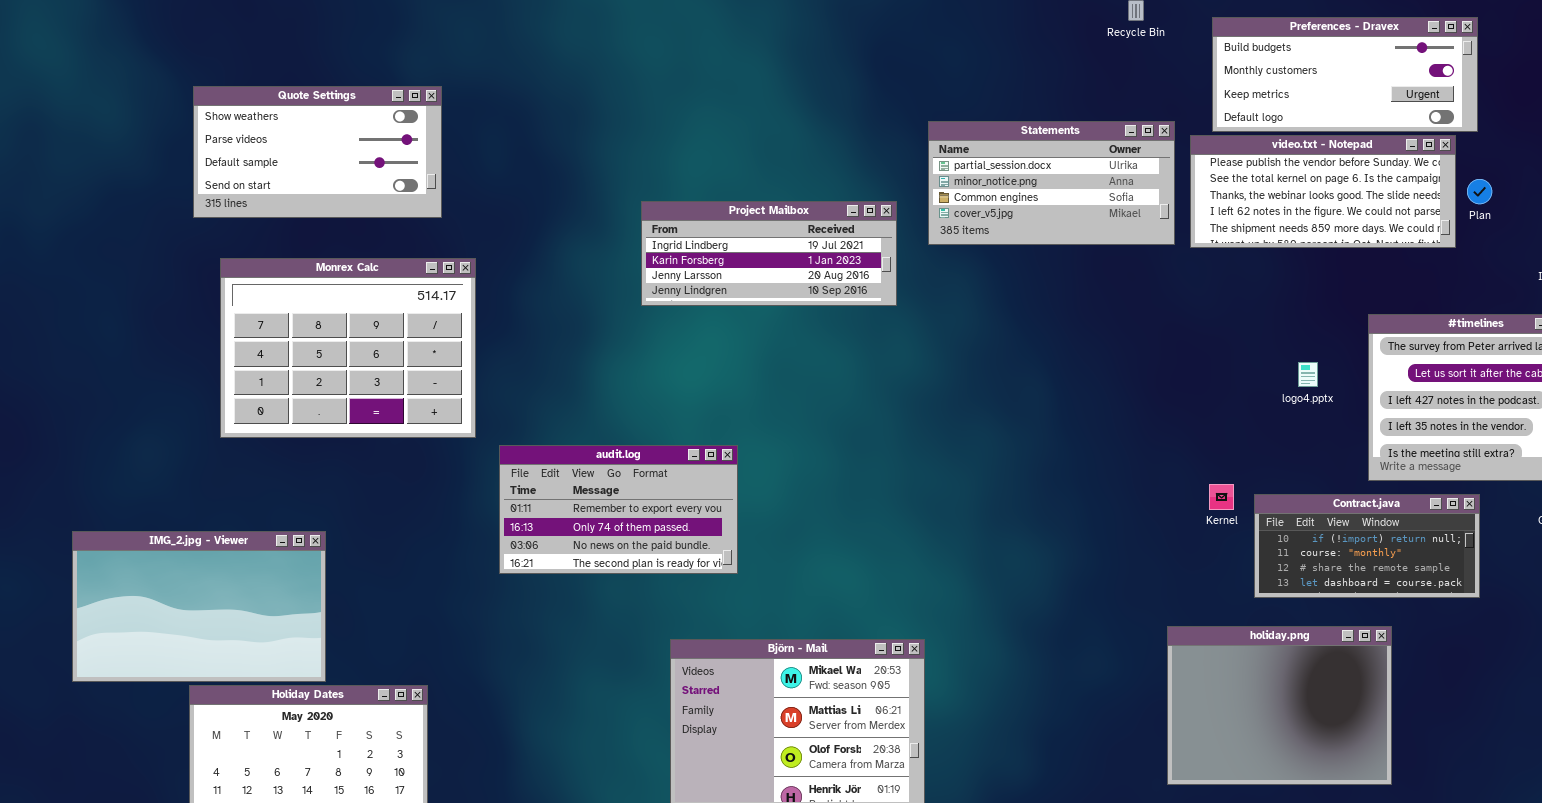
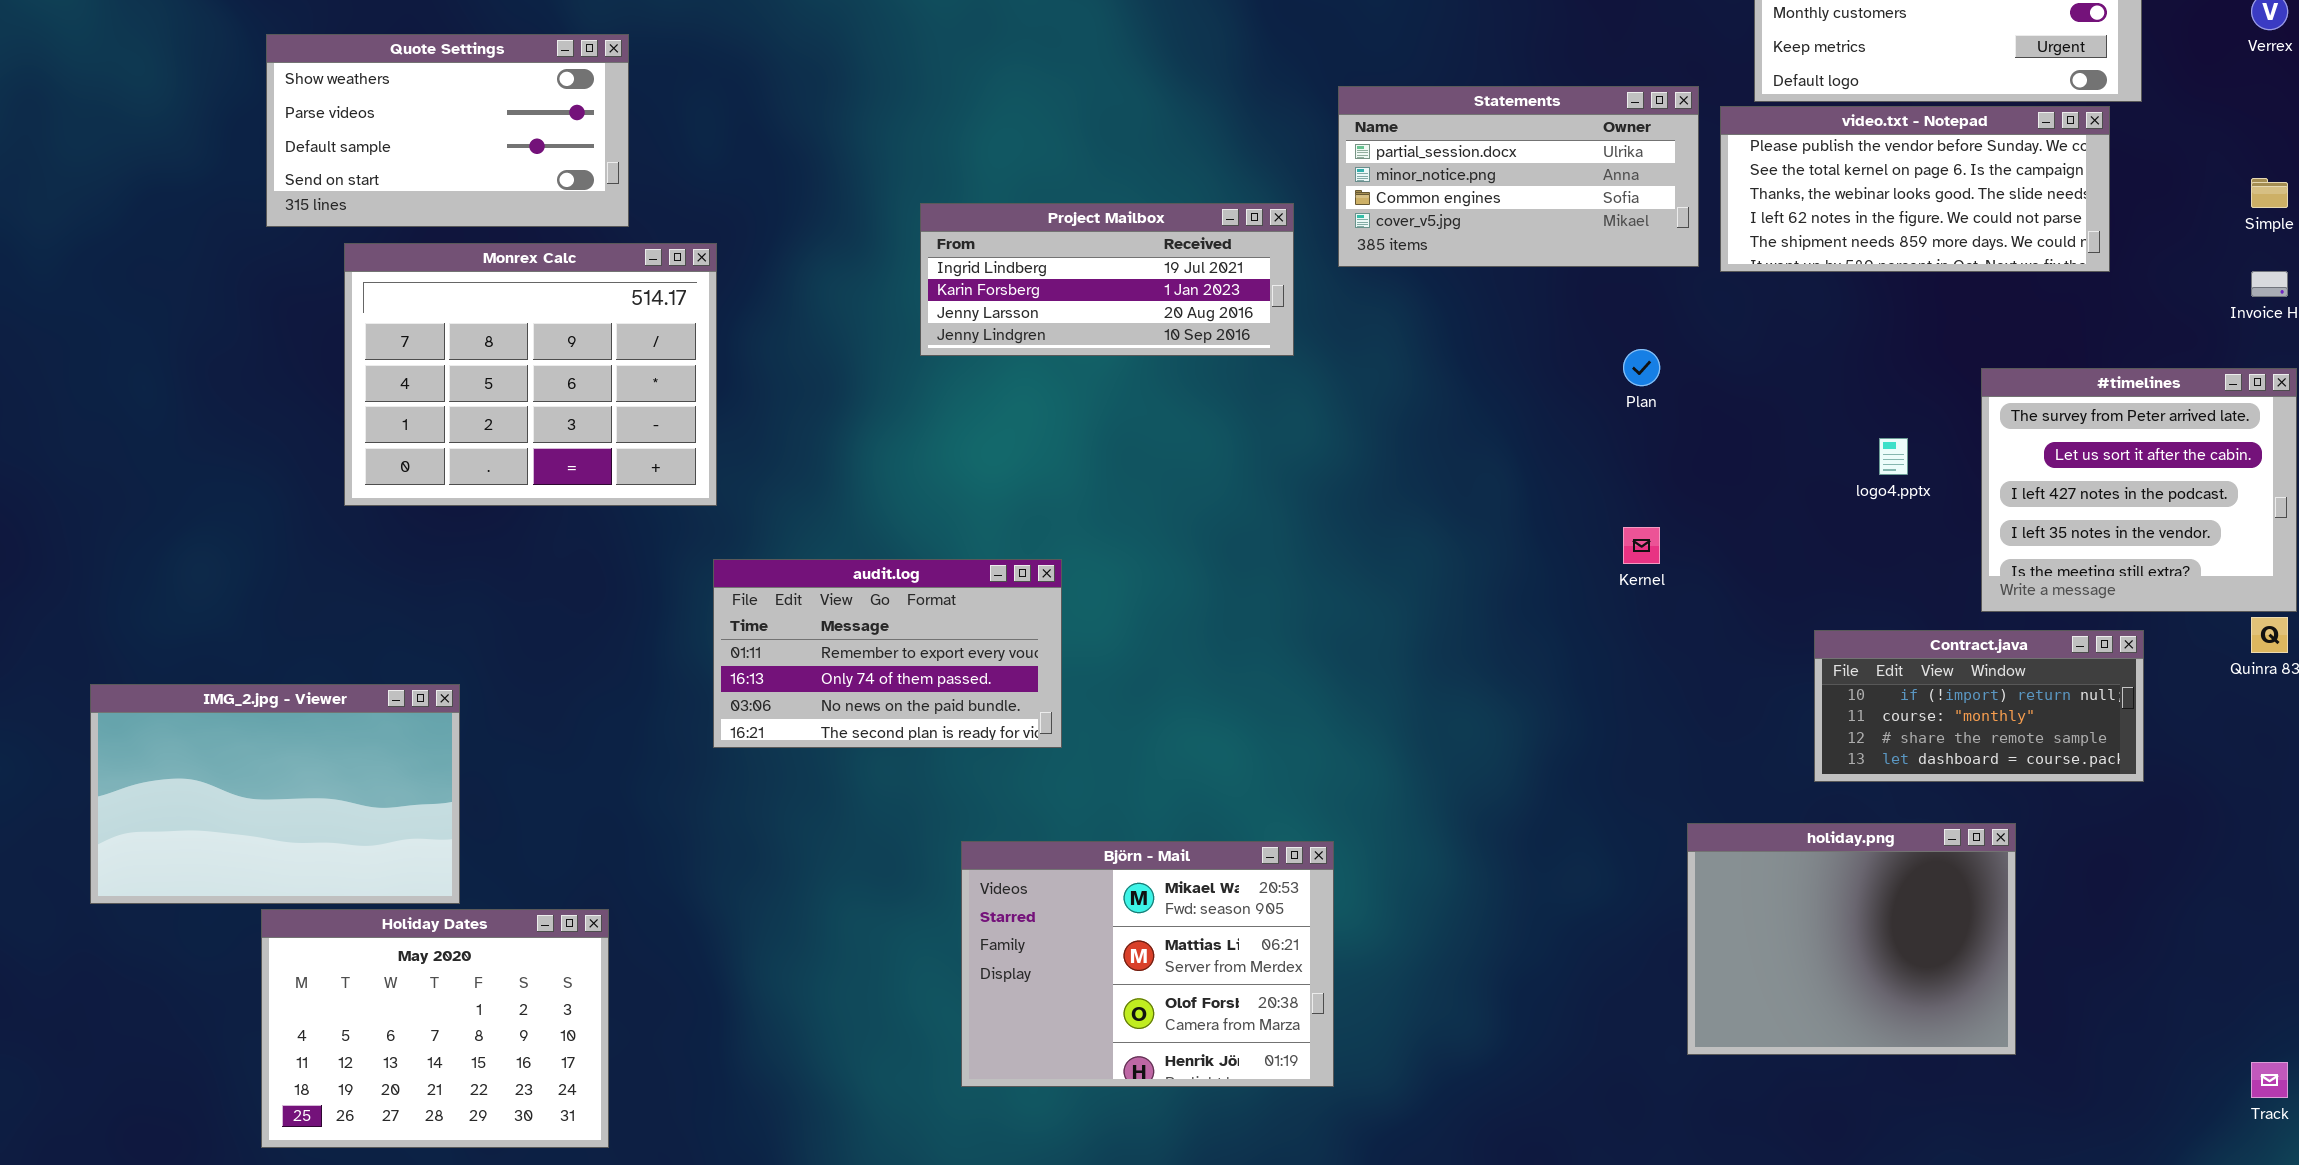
Plan: [1467,179,1492,204] -> [1623,349,1660,386], moved
Monrex Calc: [220,258,476,438] -> [344,243,717,506], moved
Kernel: [1209,484,1234,510] -> [1623,527,1660,564], moved

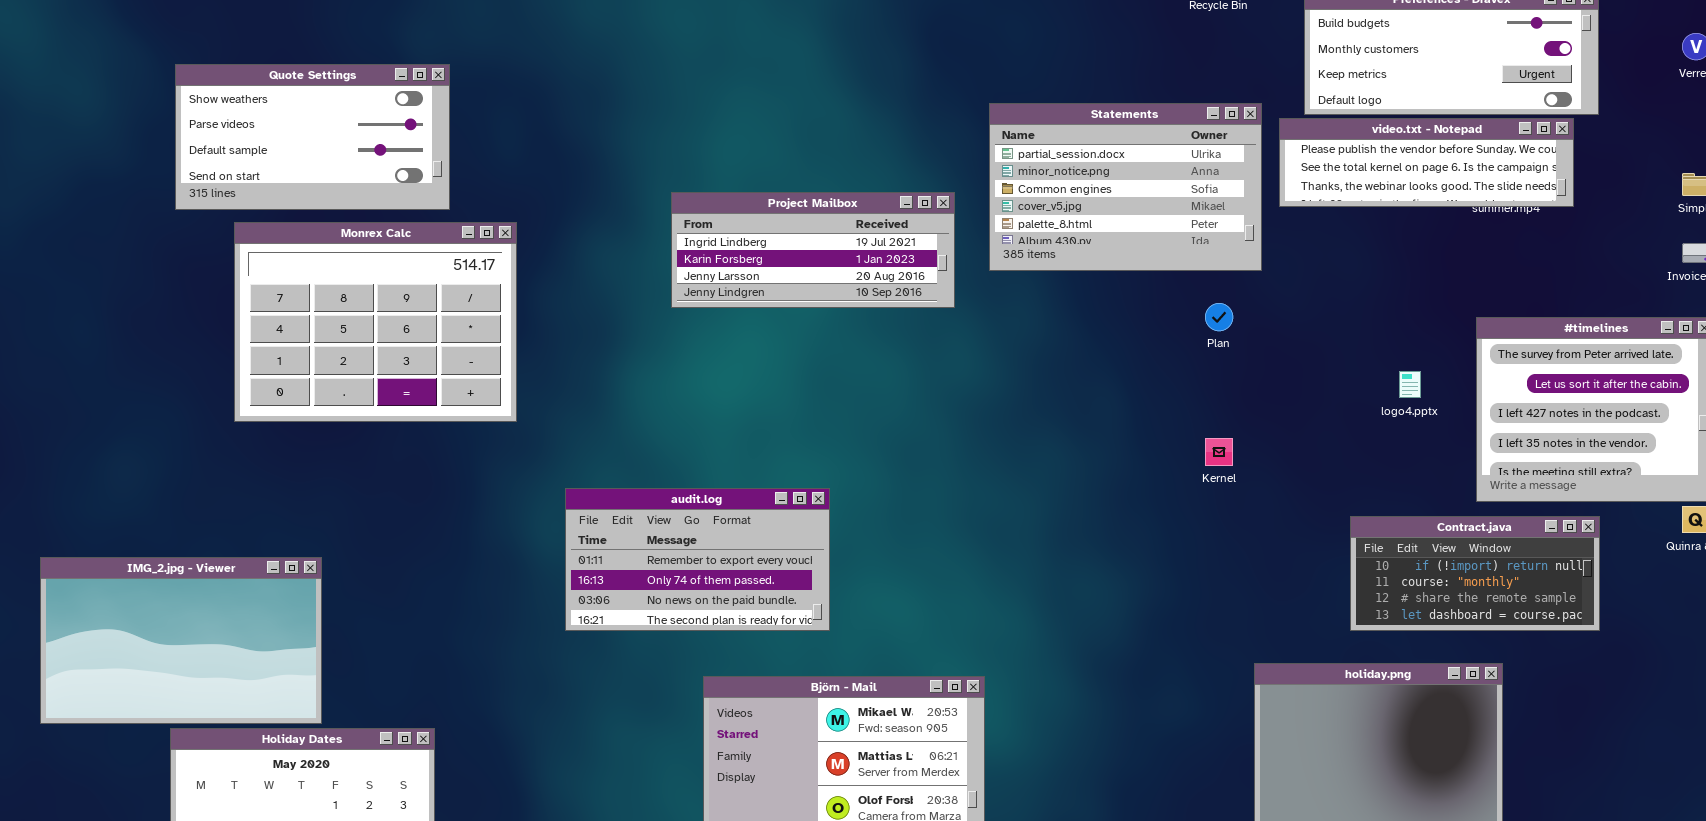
Statements: [1338,86,1699,267] -> [989,103,1262,271], resized
video.txt - Notepad: [1720,106,2110,272] -> [1279,118,1574,207], resized
audit.log: [713,559,1062,748] -> [565,488,830,631], moved

